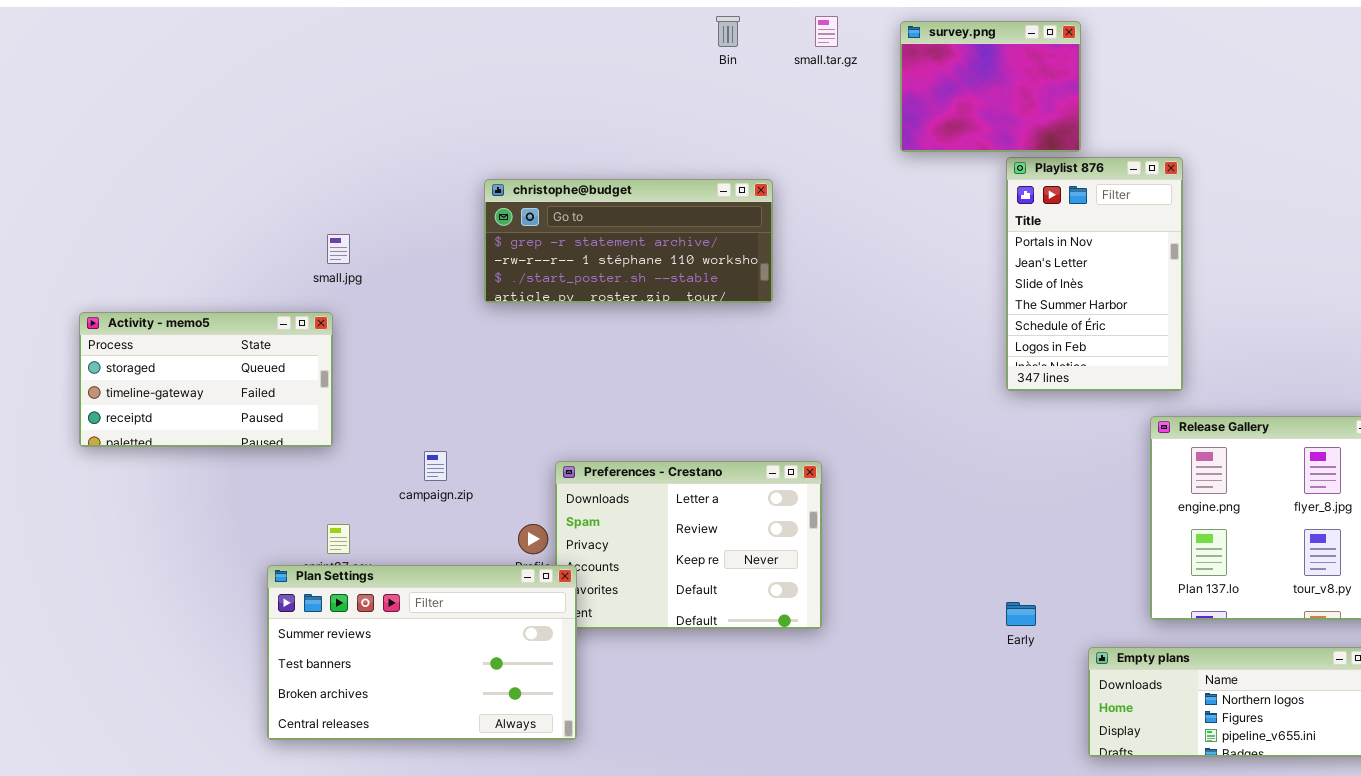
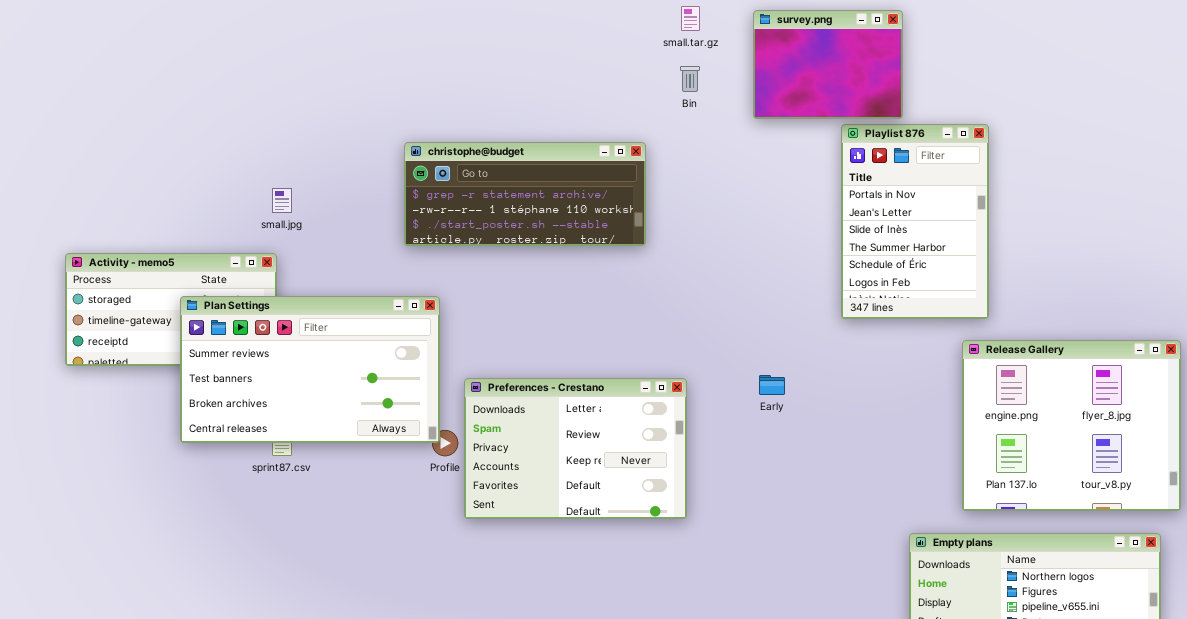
Bin: [716,16,740,47] -> [680,66,700,92], moved
Plan Settings: [267,565,577,740] -> [180,296,440,443], moved
Early: [1006,602,1036,626] -> [759,375,785,395], moved

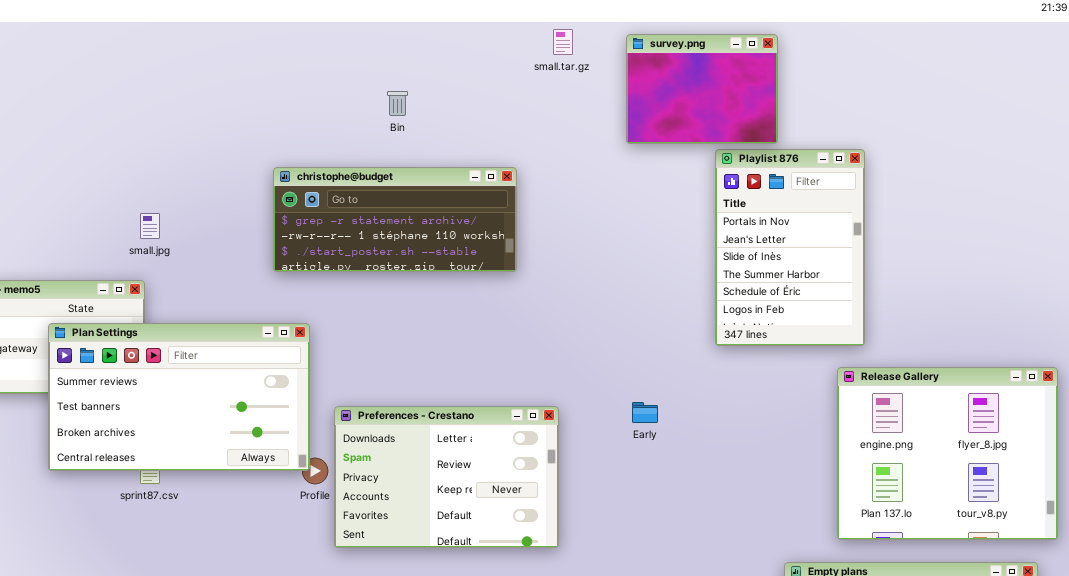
Bin: [680,66,700,92] -> [387,91,408,116], moved

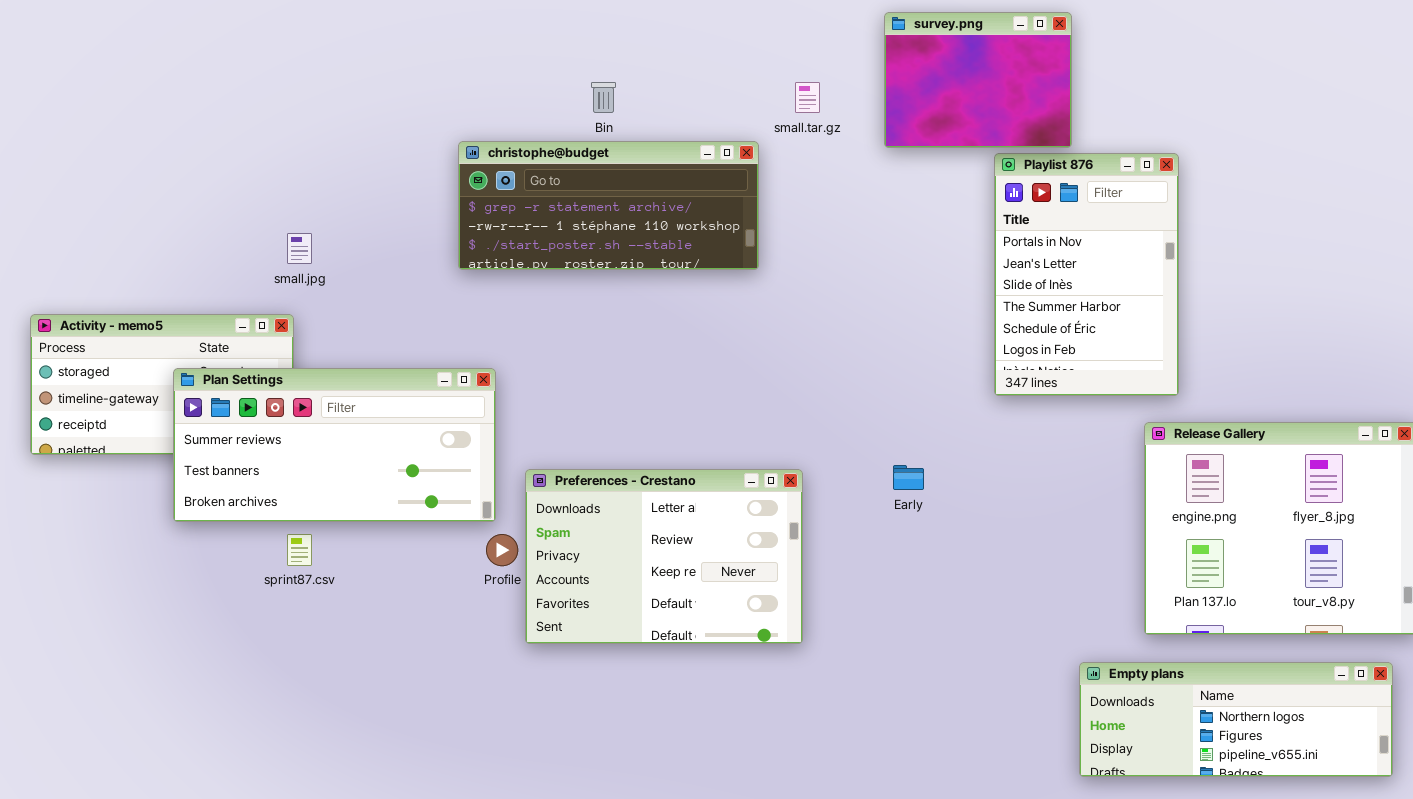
small.tar.gz: [553,29,573,55] -> [795,82,820,113], moved
christophe@budget: [273,167,517,272] -> [458,141,759,270], moved
Plan Settings: [48,323,310,471] -> [173,368,496,522], resized

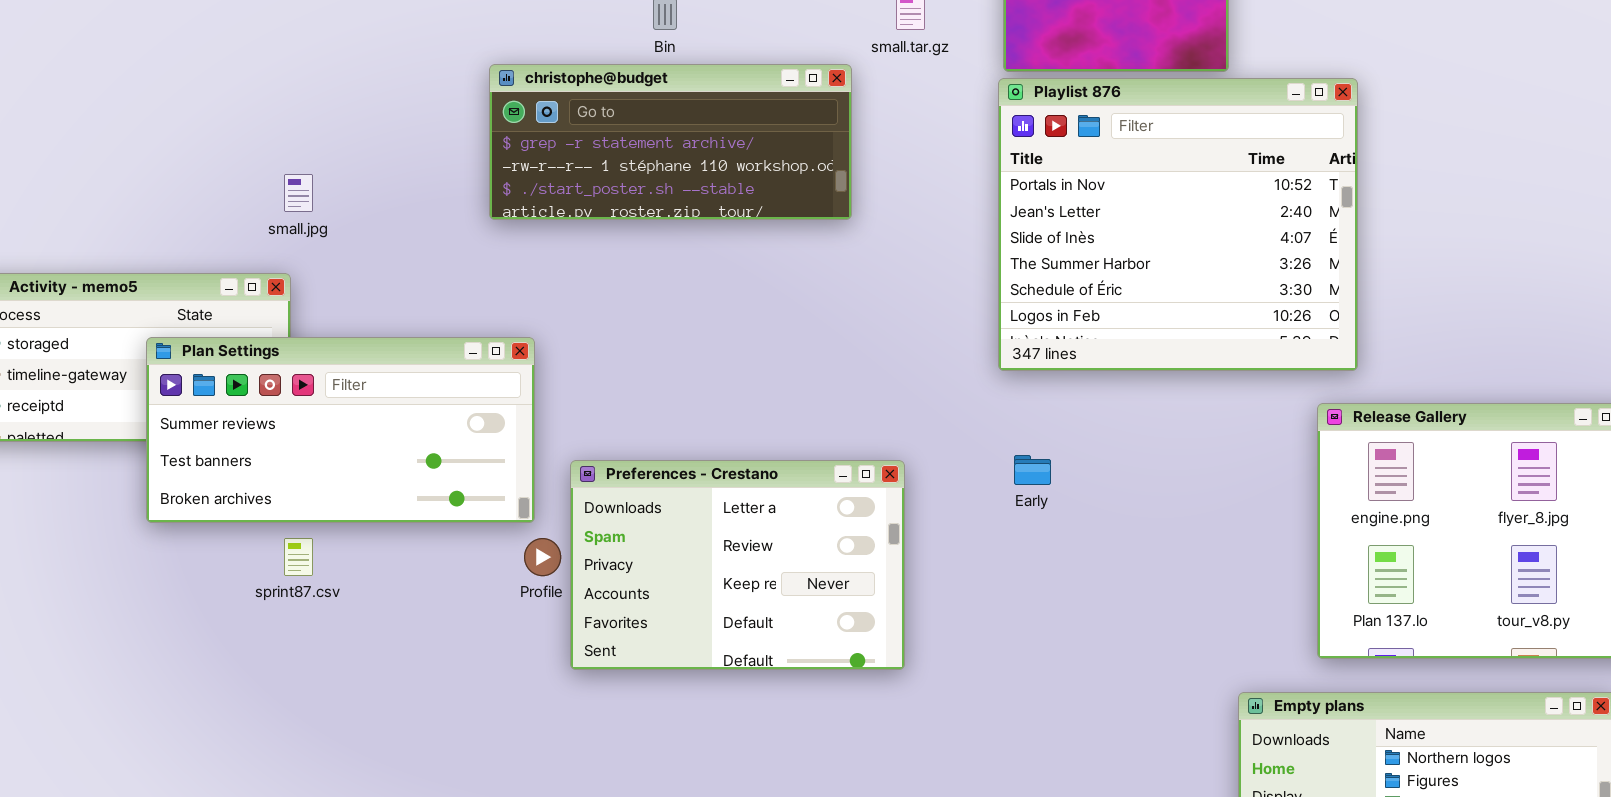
Playlist 876: [994,153,1179,396] -> [998,78,1358,371], resized

